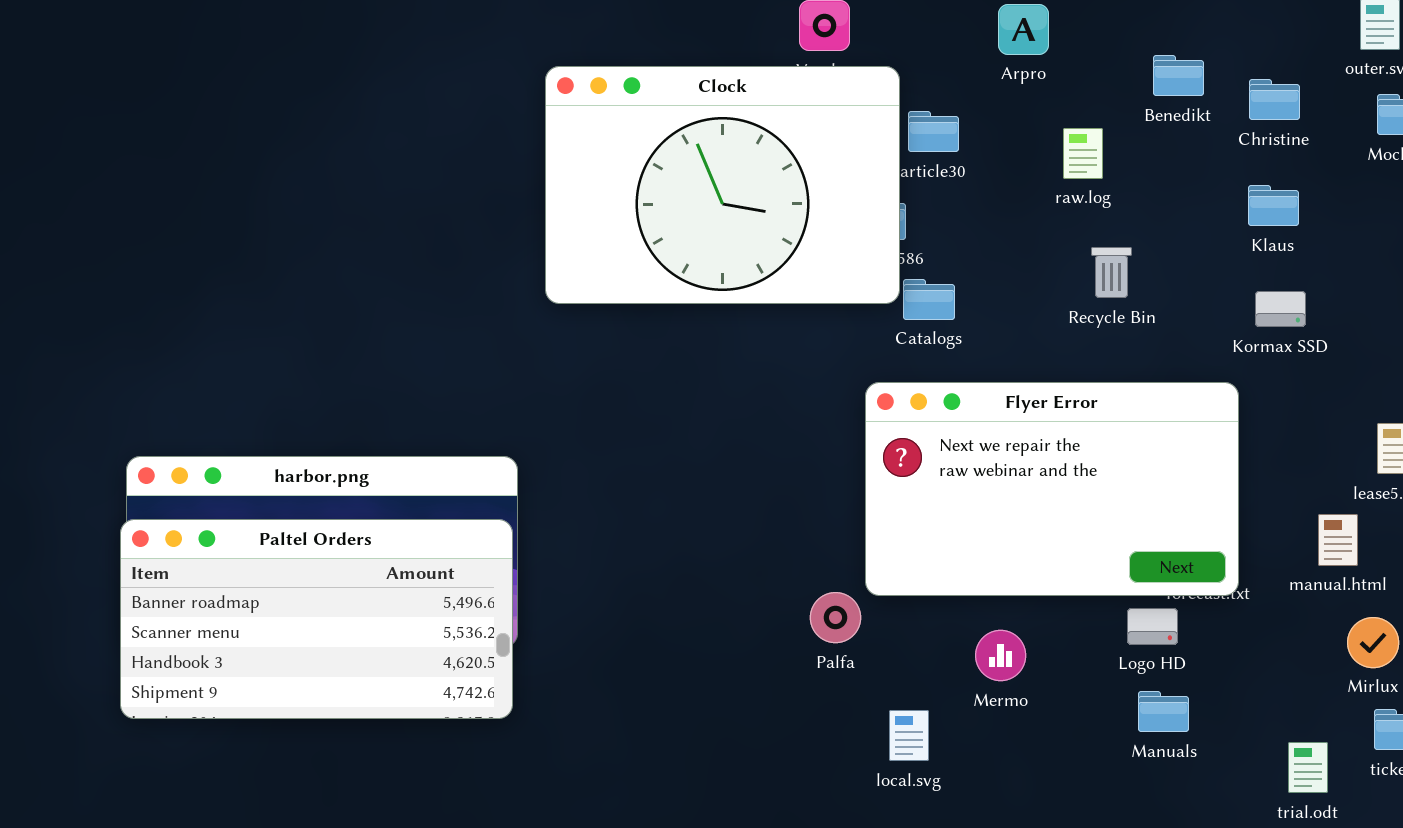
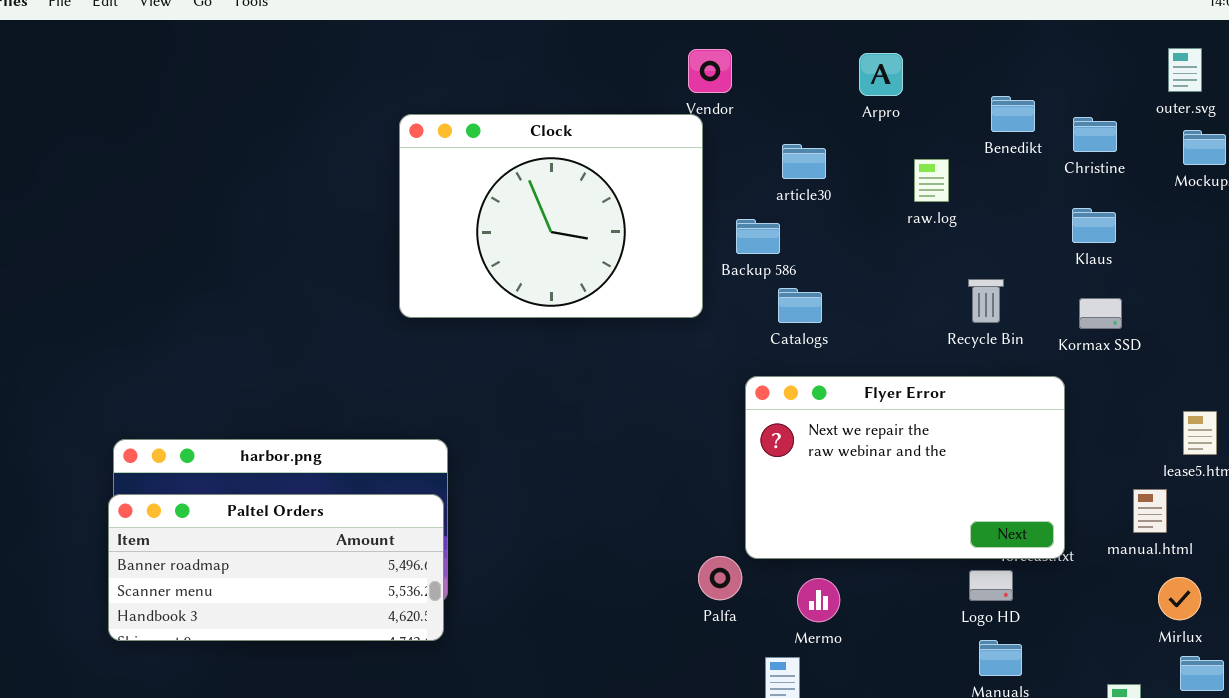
Clock: [545,66,900,304] -> [399,114,703,318], moved
Recycle Bin: [1091,247,1132,298] -> [968,279,1004,323], moved
Paltel Orders: [120,519,513,719] -> [108,494,444,641], resized
Mermo: [975,630,1026,681] -> [797,578,840,622], moved

